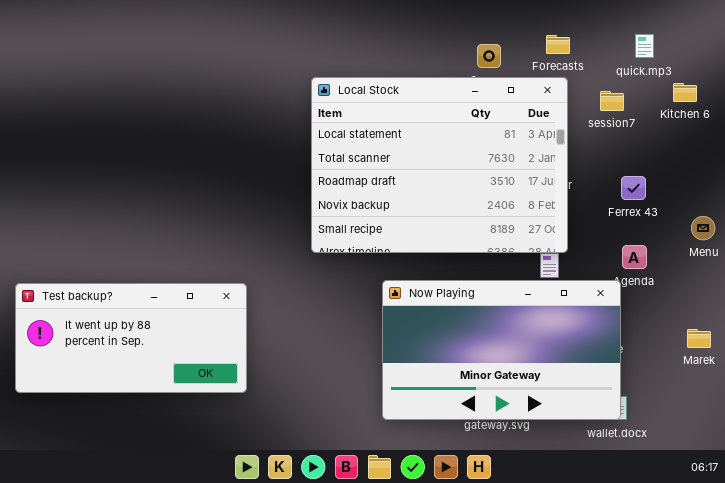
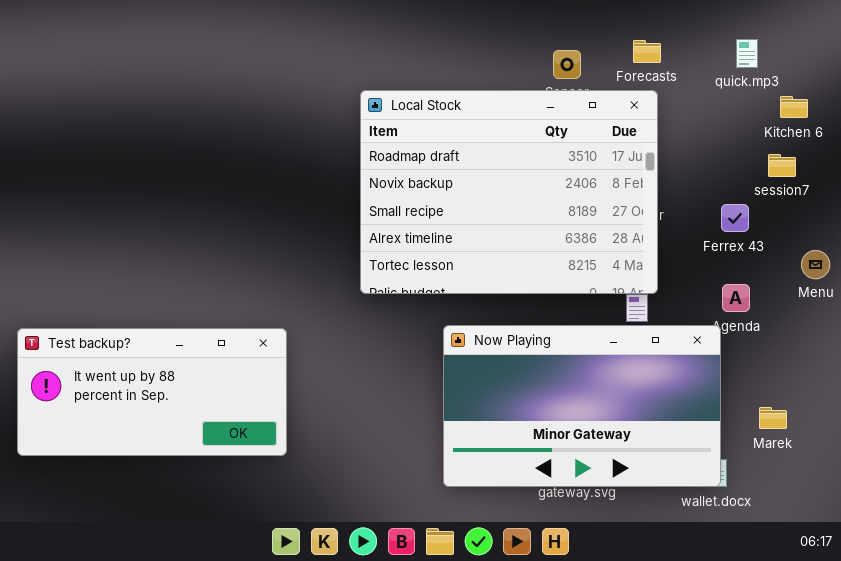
Local Stock: [311,77,568,253] -> [360,90,658,294], scrolled down 2 rows
session7: [600,91,624,111] -> [768,154,796,177], moved
Marek: [687,329,711,348] -> [759,407,787,429], moved

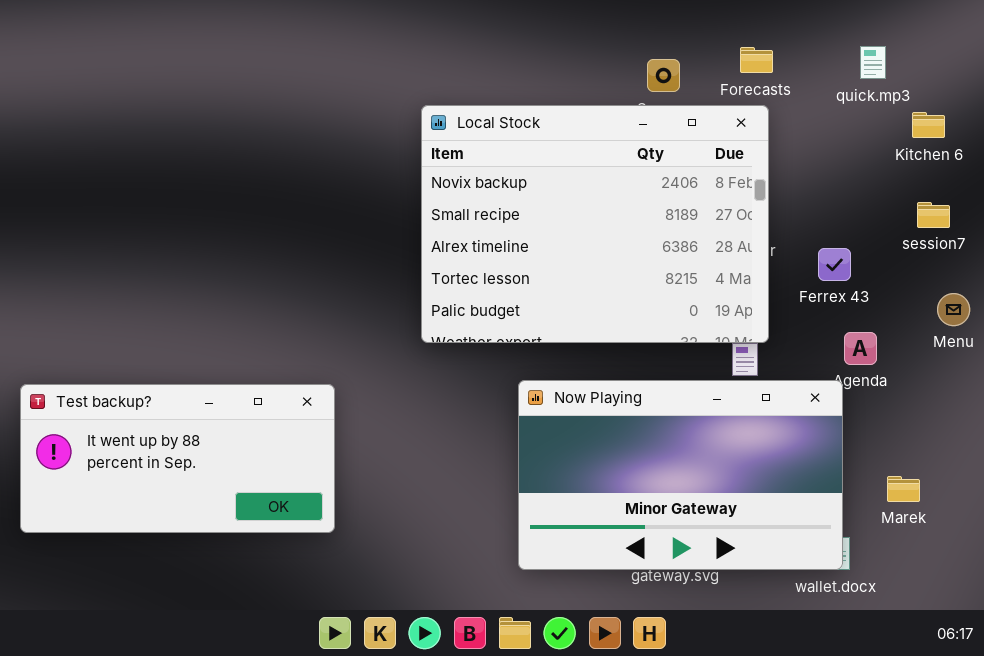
Local Stock: [360,90,658,294] -> [421,105,769,343], scrolled down 1 row
session7: [768,154,796,177] -> [917,202,950,228], moved
Ferrex 43: [721,204,749,232] -> [818,248,851,281], moved

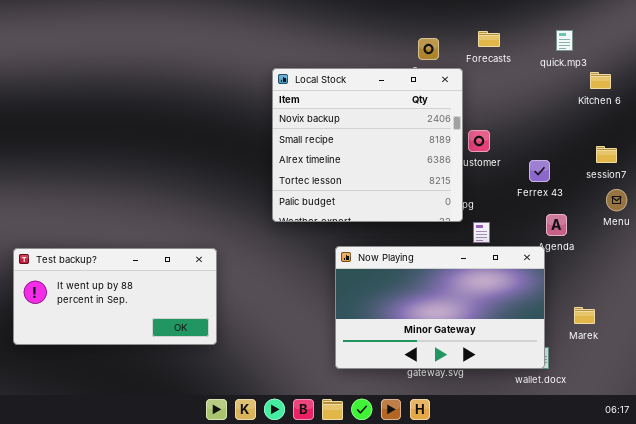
Local Stock: [421,105,769,343] -> [272,68,463,222], resized
session7: [917,202,950,228] -> [596,146,617,163], moved

